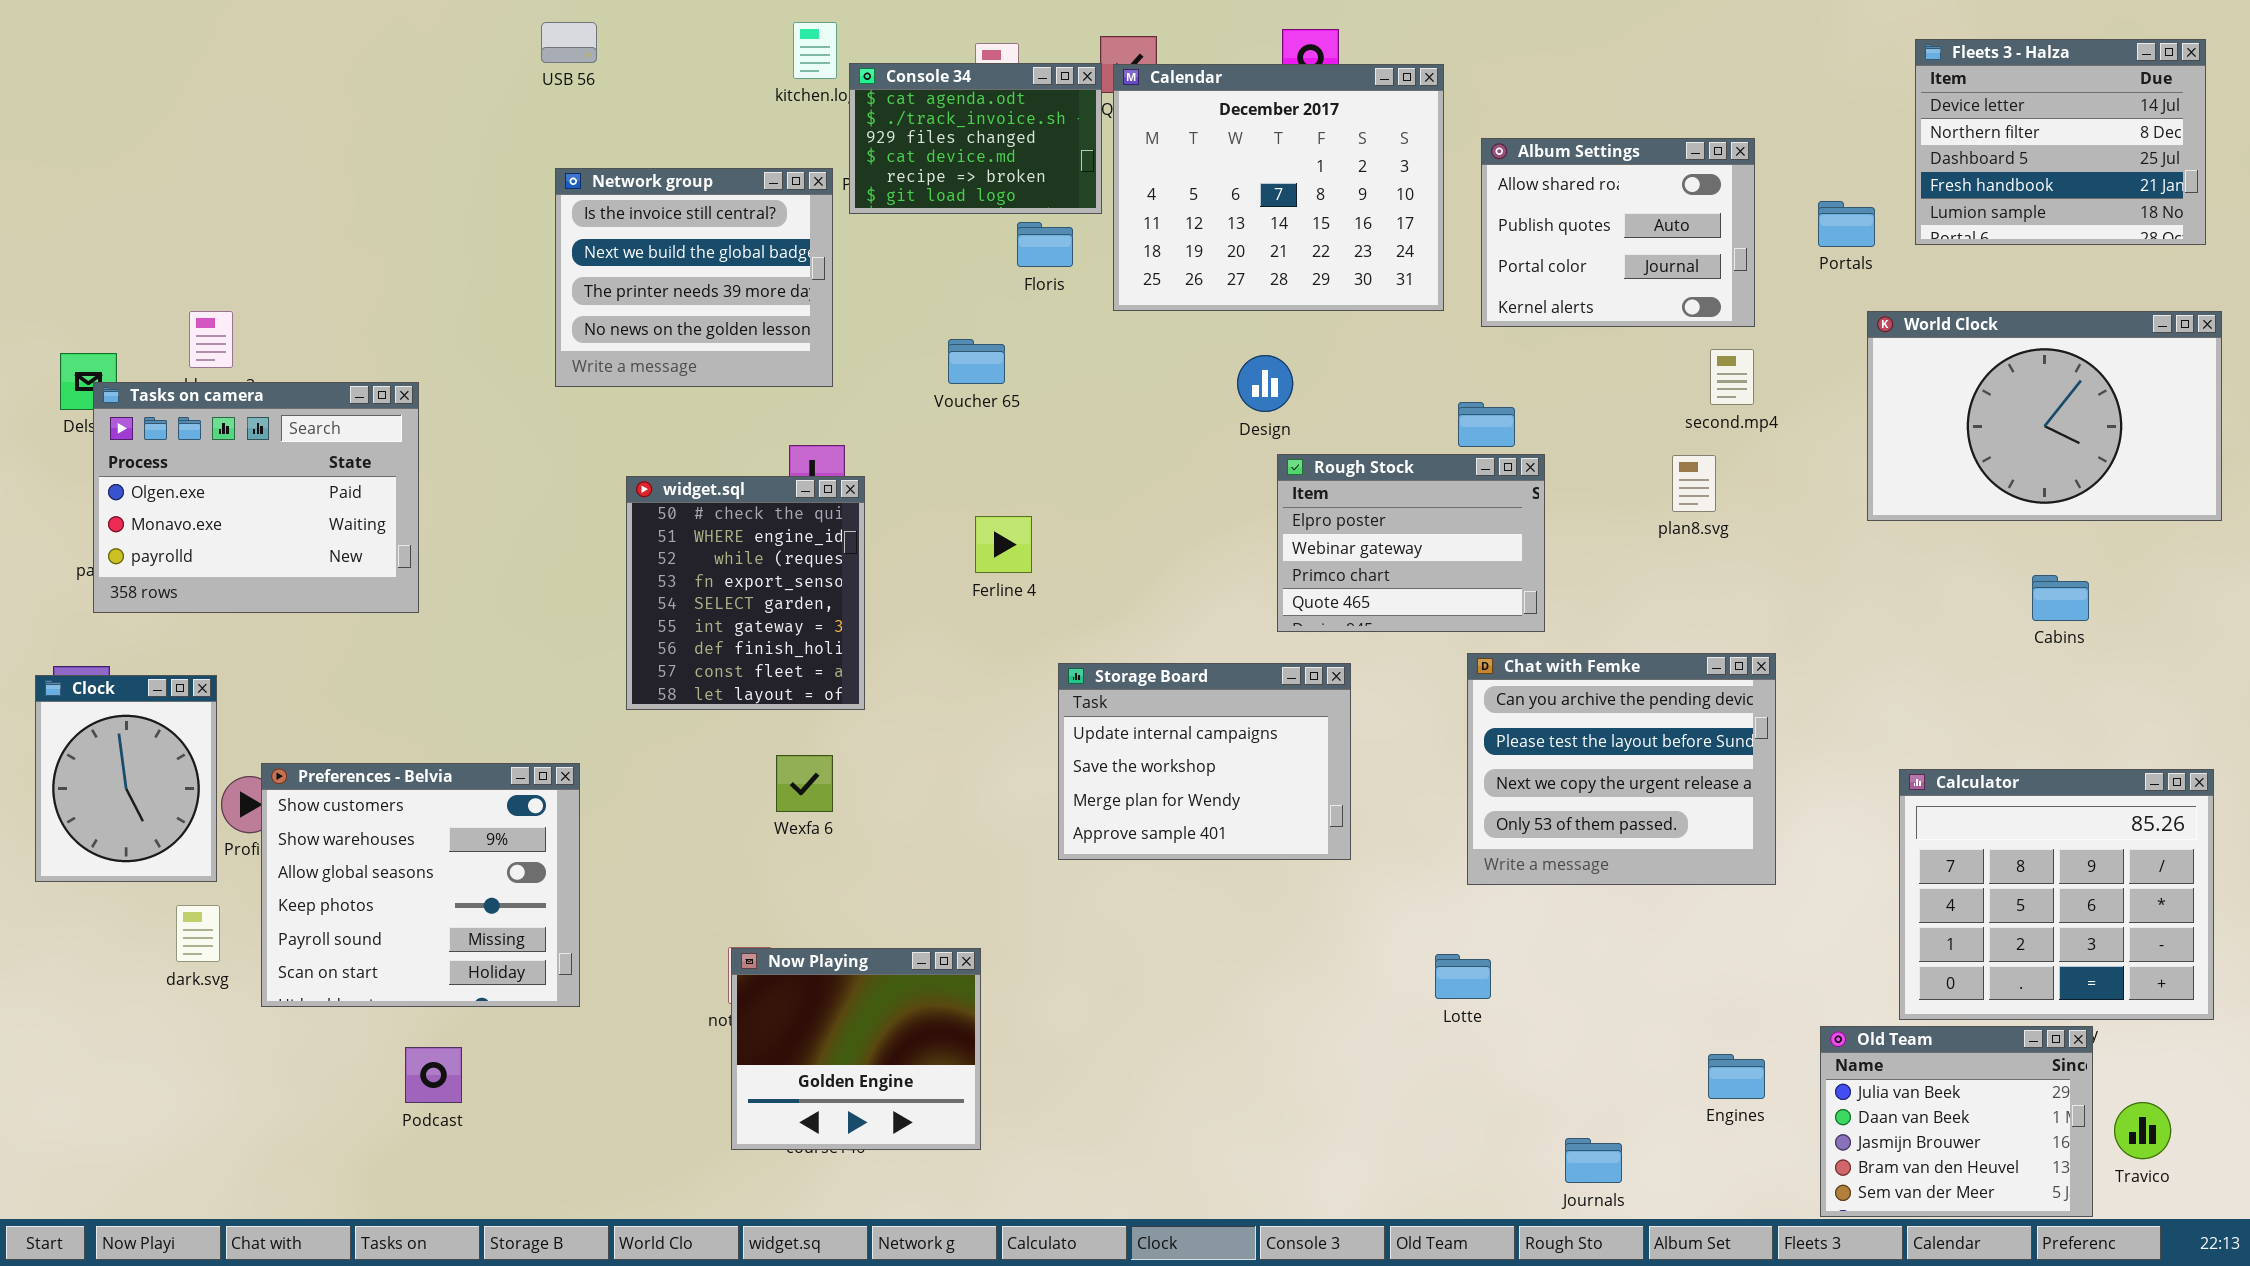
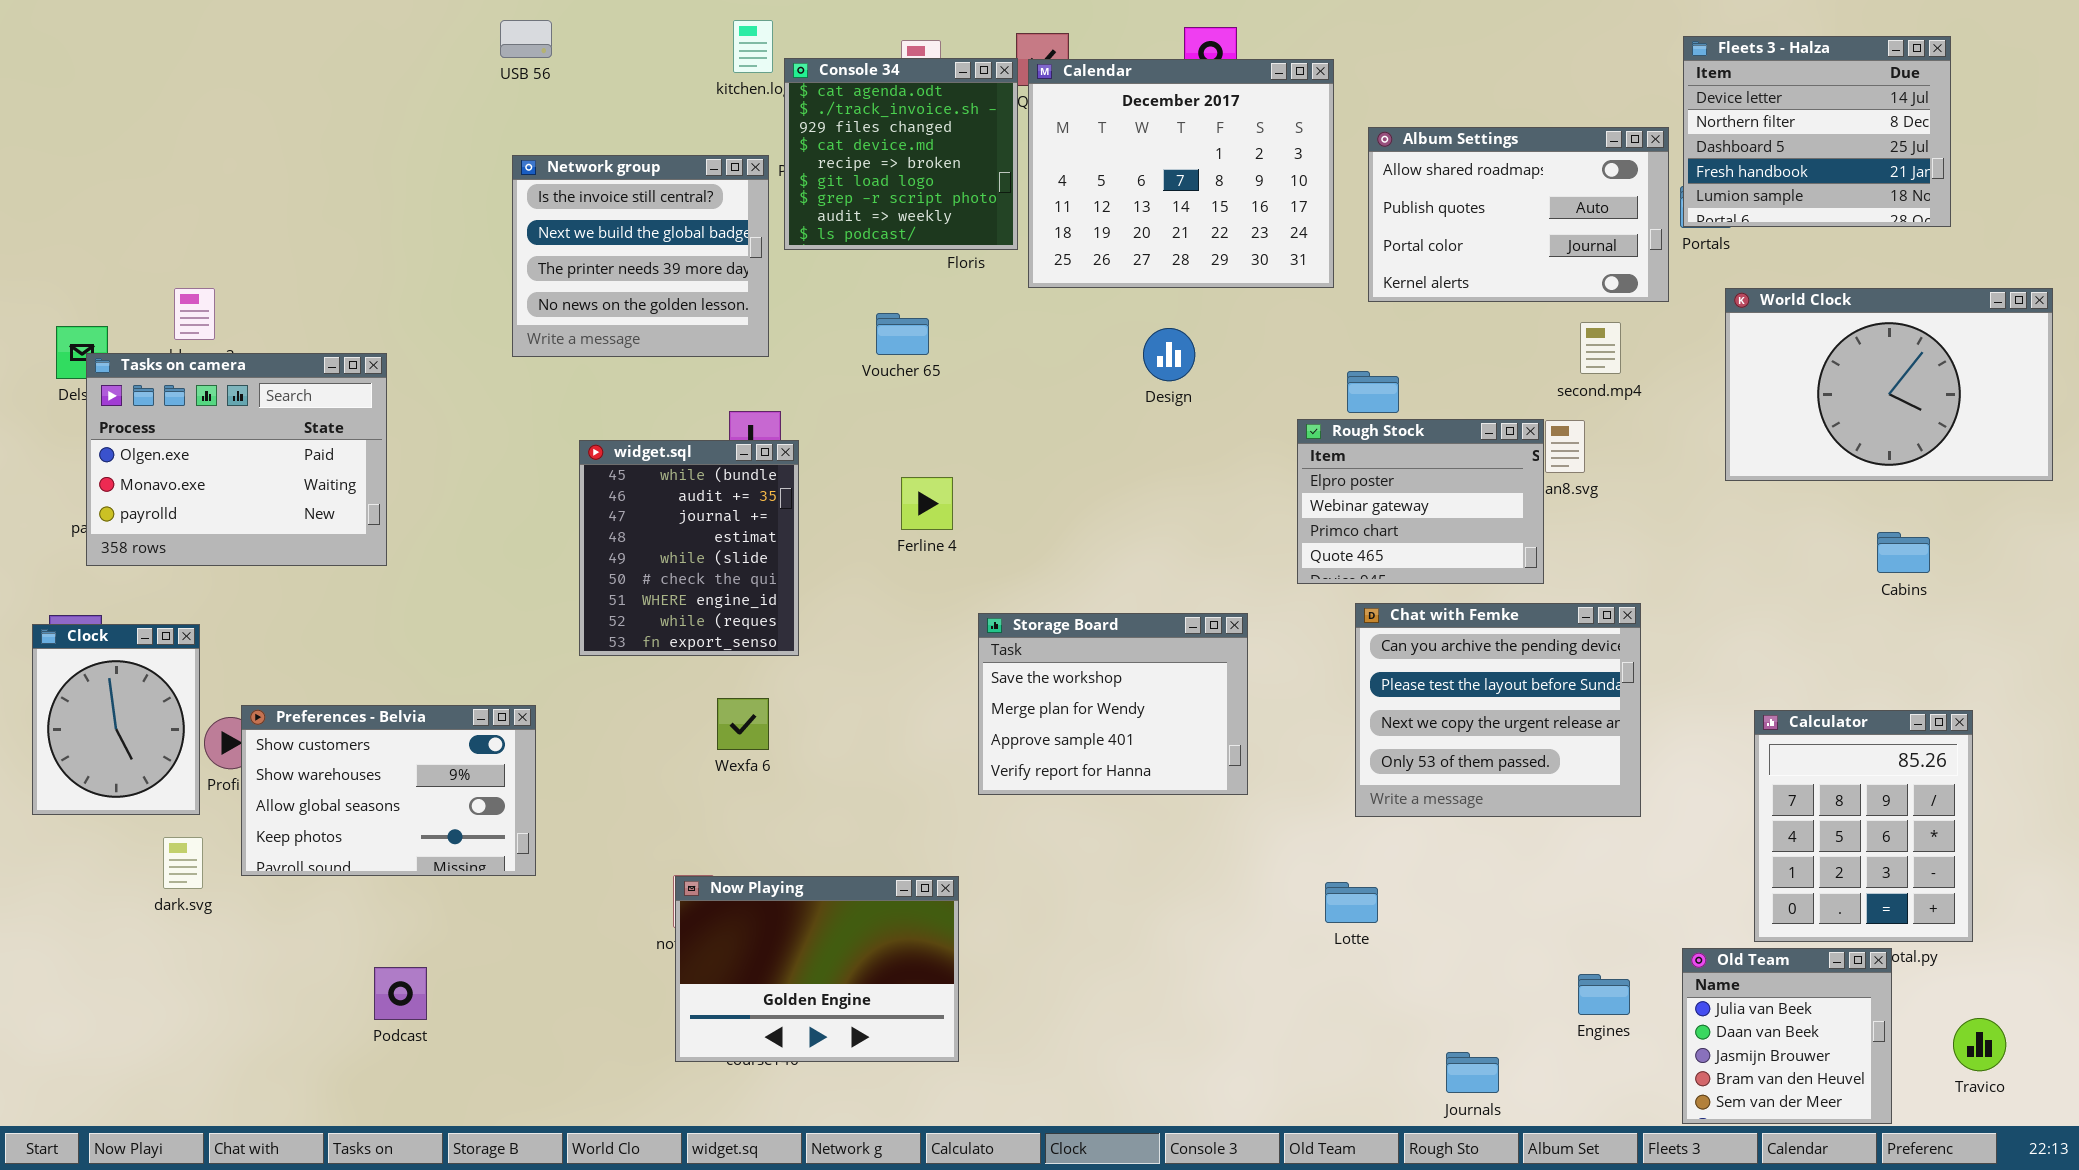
Fleets 3 - Halza: [1915,39,2206,245] -> [1683,36,1951,227], moved
Console 34: [849,63,1102,214] -> [784,58,1018,250], resized
Album Settings: [1481,138,1755,327] -> [1368,127,1669,302], resized
Rough Stock: [1277,454,1545,632] -> [1297,419,1544,584], moved
widget.sql: [626,476,865,710] -> [579,440,799,656], scrolled up 5 rows
Storage Board: [1058,663,1351,860] -> [978,613,1248,795], scrolled down 1 row
Preferences - Belvia: [261,763,580,1007] -> [241,705,536,876], resized
Calculator: [1899,769,2214,1020] -> [1754,710,1973,942], resized
Now Playing: [731,948,981,1150] -> [675,876,959,1062], resized
Old Team: [1820,1026,2093,1217] -> [1682,948,1892,1124], resized

